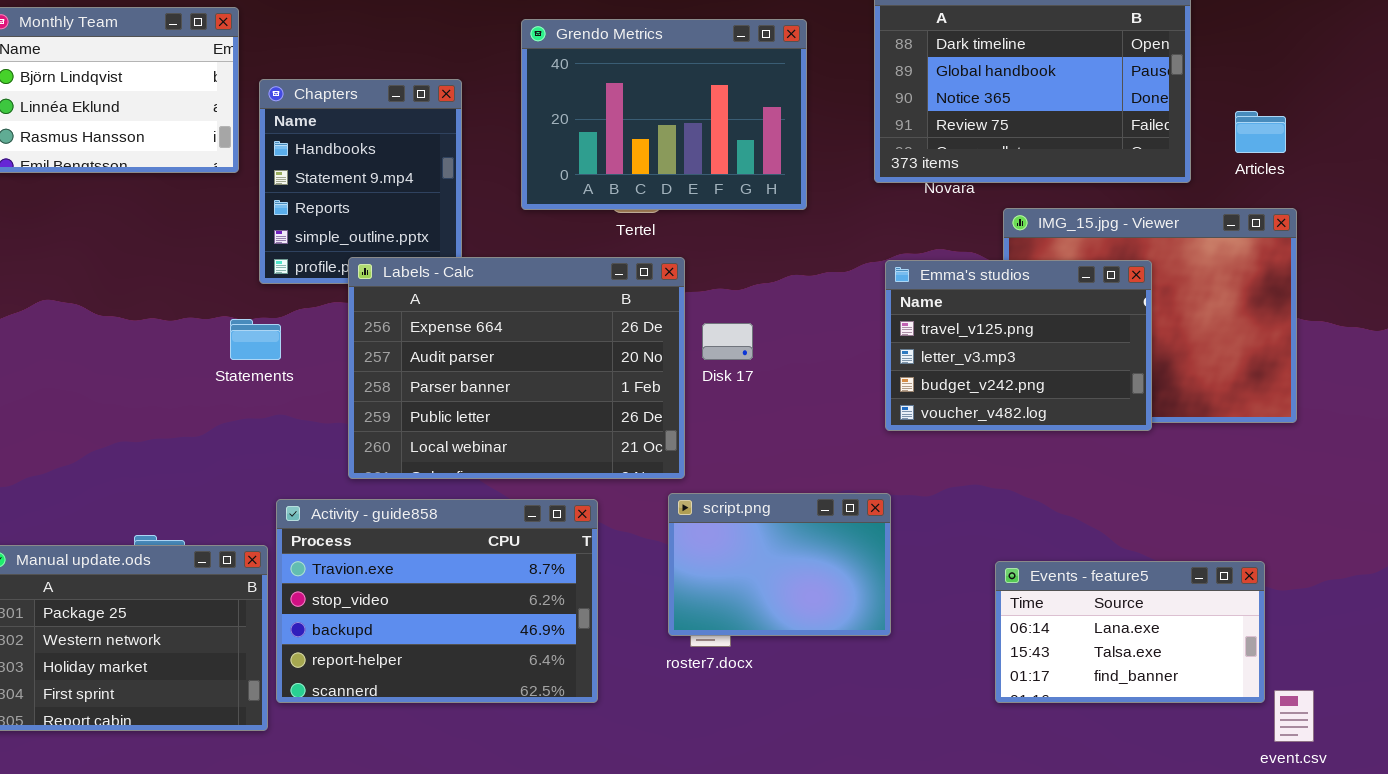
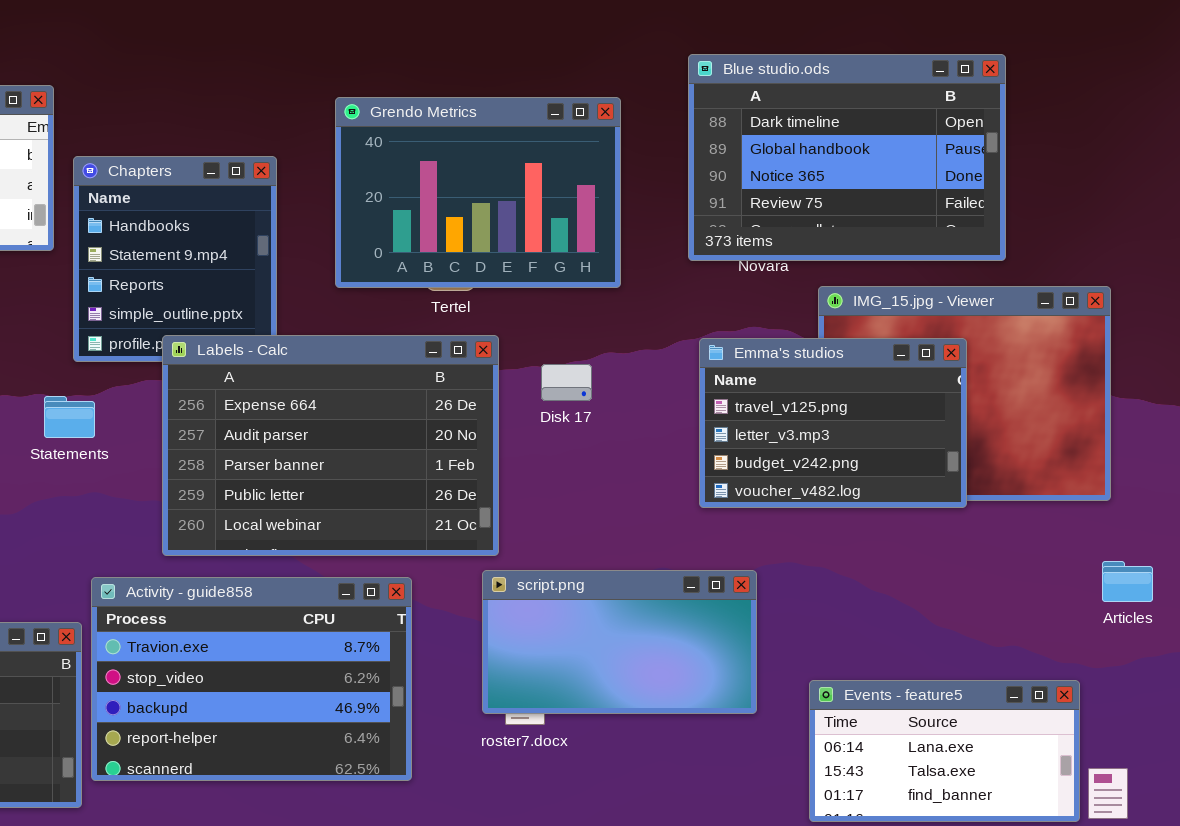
Articles: [1235,111,1286,153] -> [1102,561,1153,602], moved
Disk 17: [702,323,753,360] -> [541,364,592,401], moved
script.png: [668,493,891,636] -> [482,570,757,714], resized
Events - feature5: [995,561,1265,703] -> [809,680,1080,822], moved

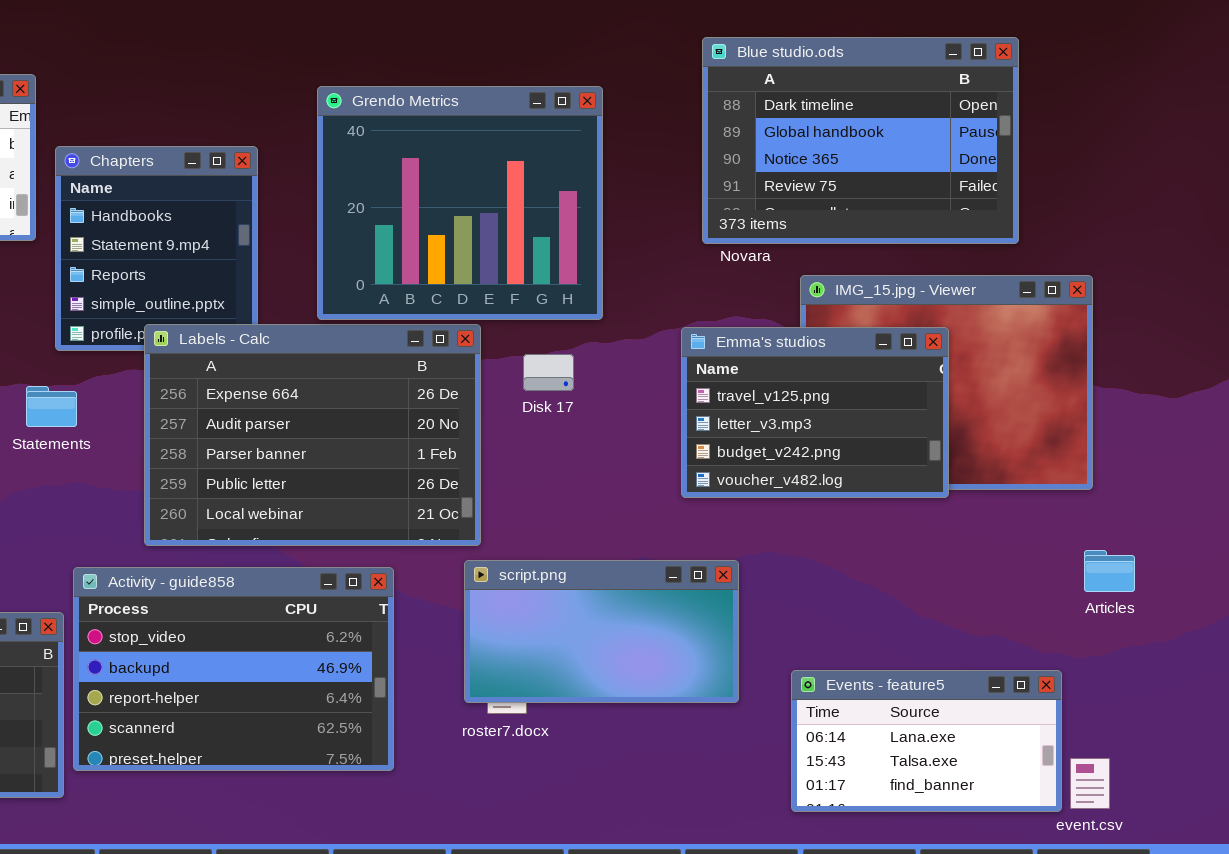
Blue studio.ods: [688,54,1006,261] -> [702,37,1019,244], moved
Grendo Metrics: [335,97,621,288] -> [317,86,603,320], resized
Activity - guide858: [91,577,412,781] -> [73,567,394,771], scrolled down 1 row

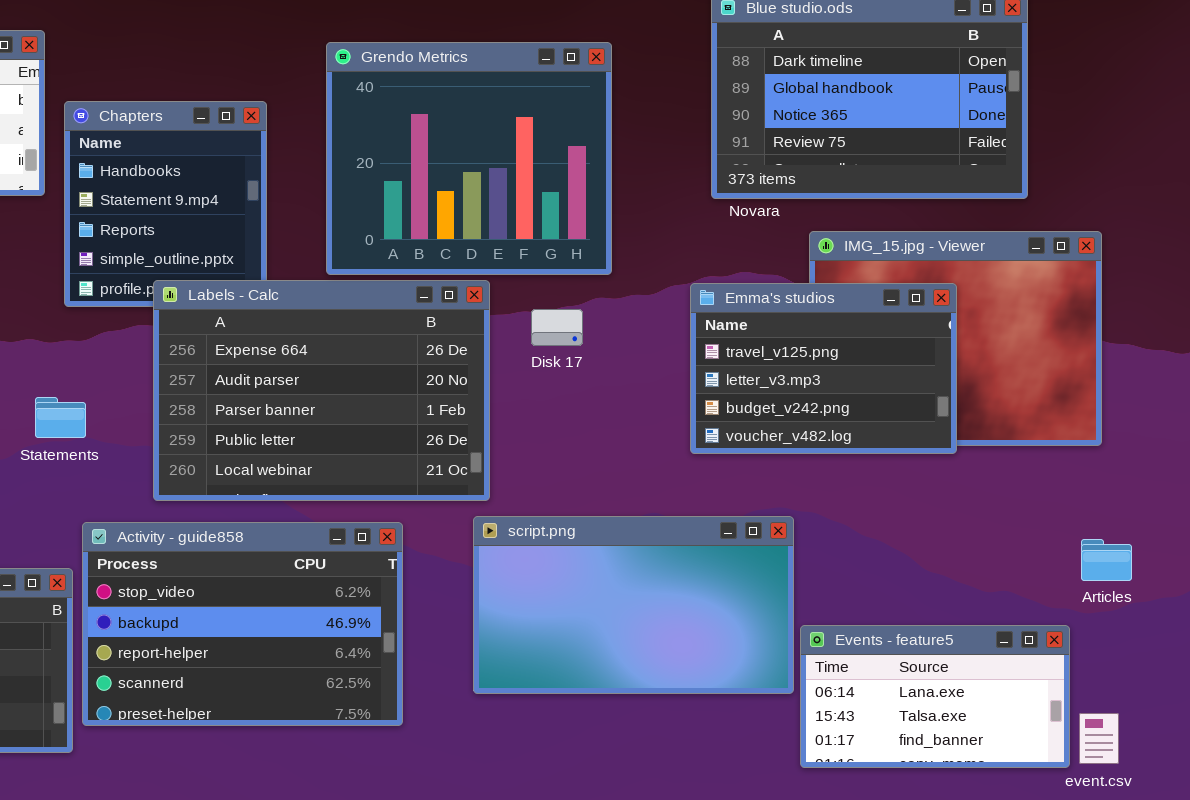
Statements: [26,386,77,427] -> [35,397,86,438], moved
Articles: [1084,550,1135,592] -> [1081,539,1132,581], moved
script.png: [464,560,739,703] -> [473,516,794,694], resized

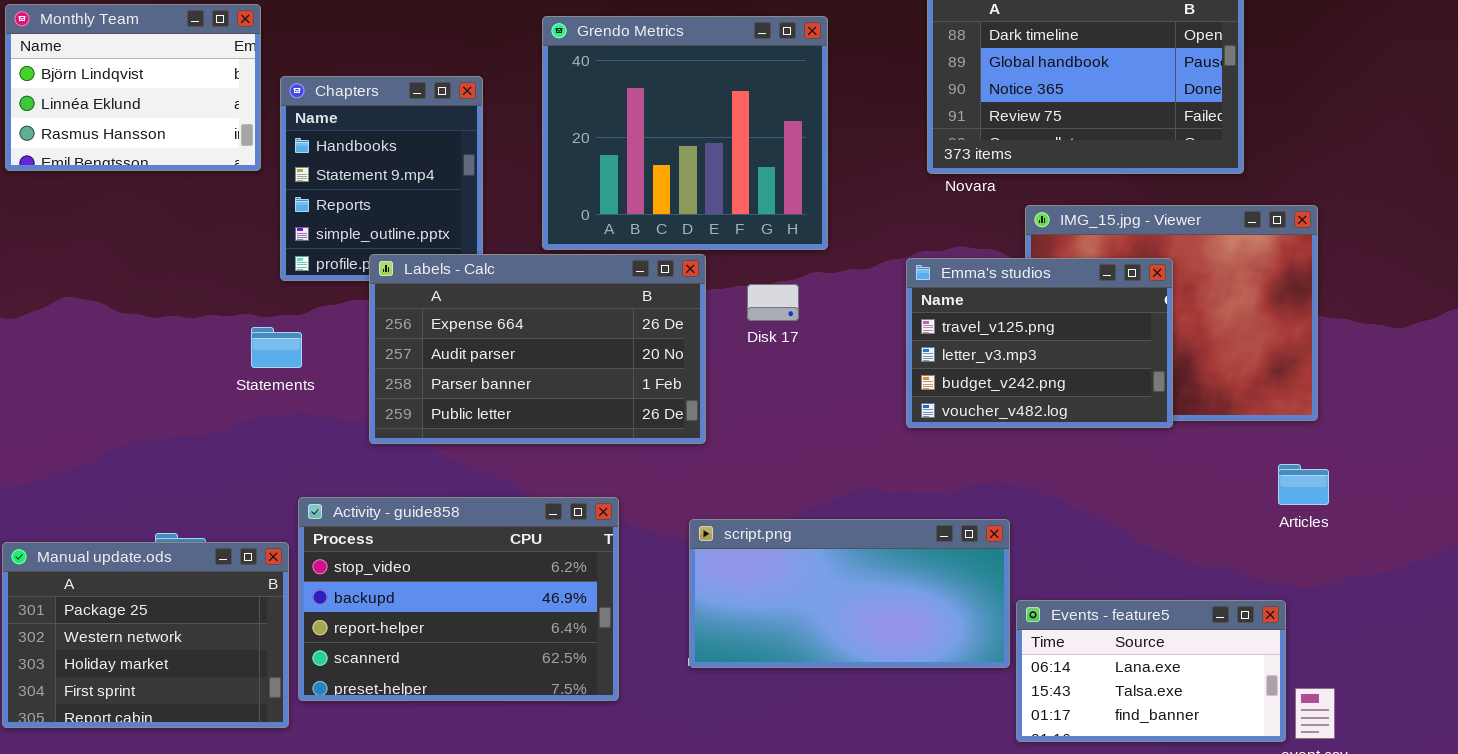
Labels - Calc: [153,280,490,501] -> [369,254,706,444], resized
Statements: [35,397,86,438] -> [251,327,302,368], moved
script.png: [473,516,794,694] -> [689,519,1010,668], resized
Articles: [1081,539,1132,581] -> [1278,464,1329,505], moved

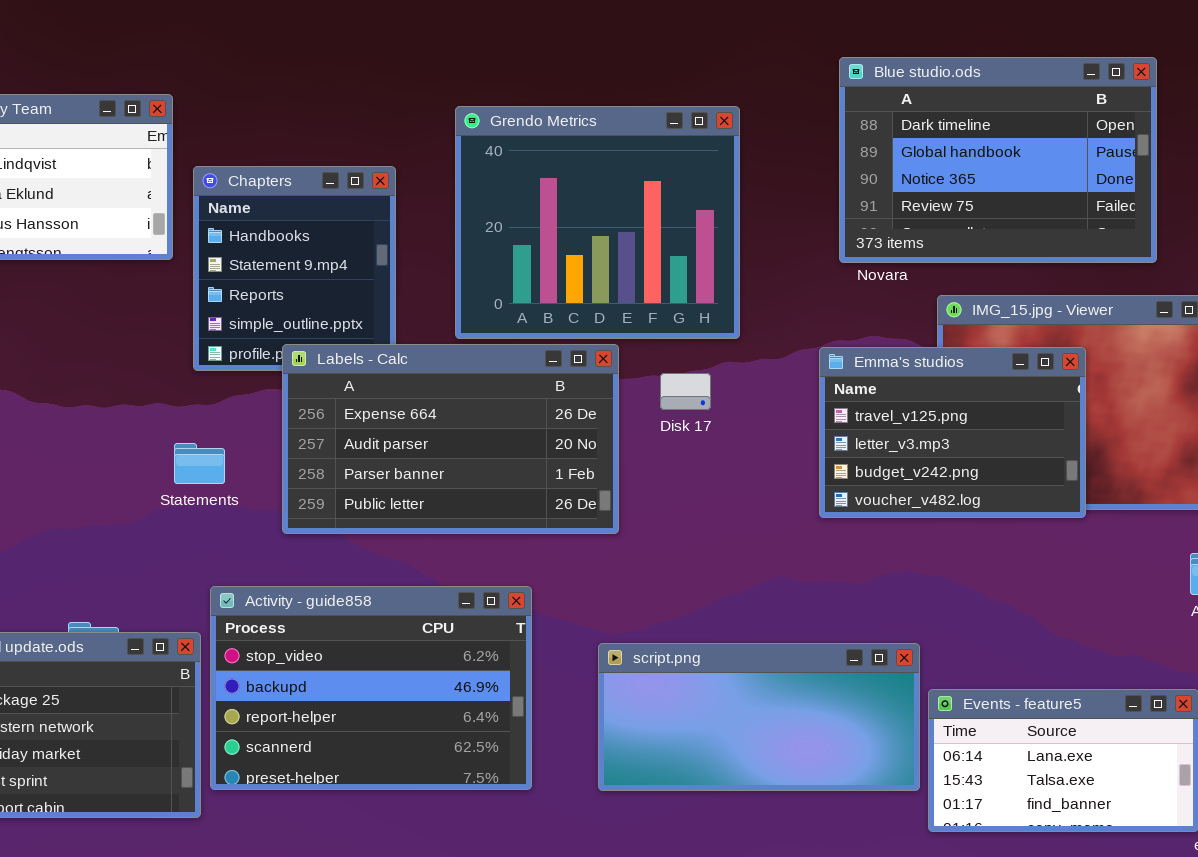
Statements: [251,327,302,368] -> [174,443,225,484], moved
script.png: [689,519,1010,668] -> [598,643,920,791], moved

